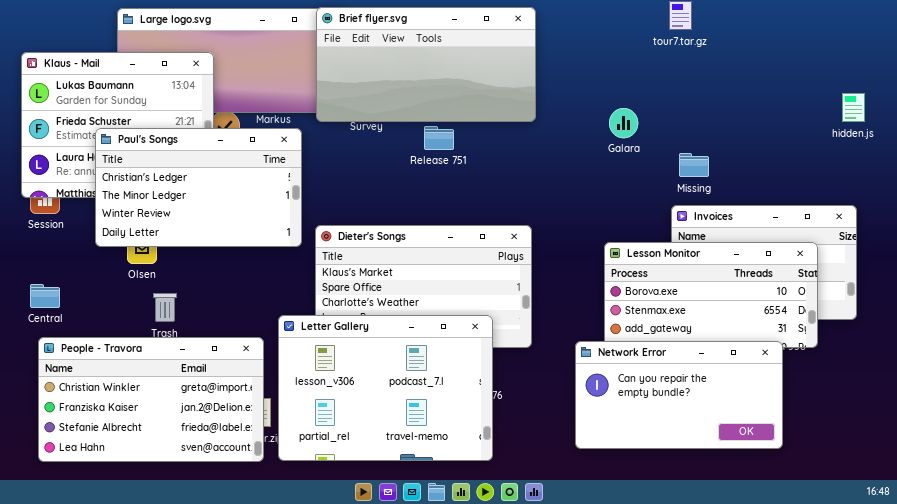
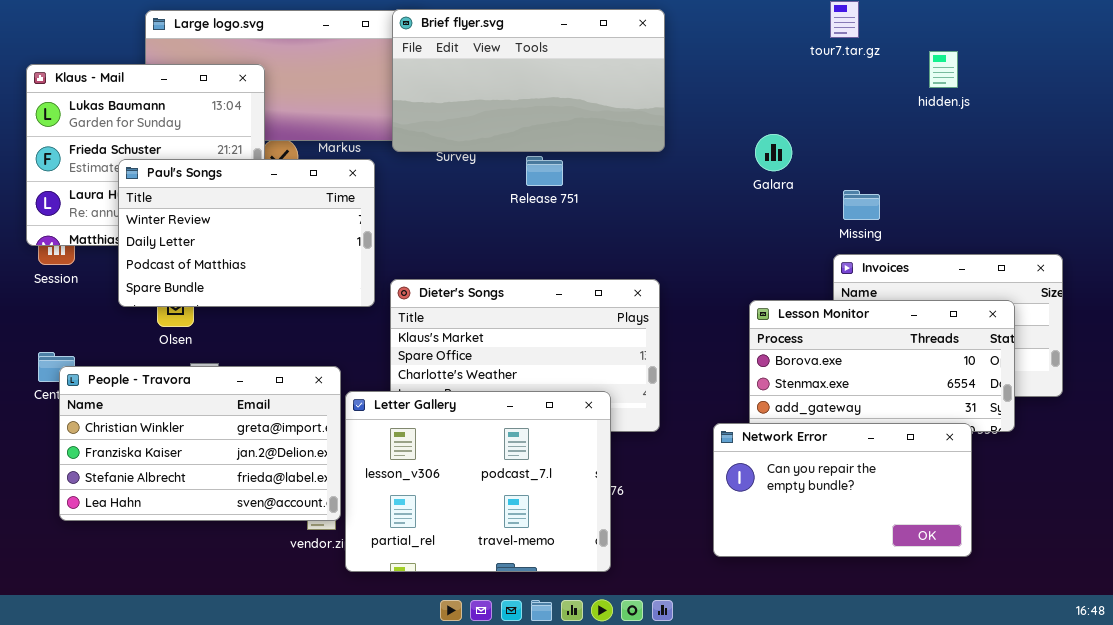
hidden.js: [842,93,865,122] -> [929,51,958,88], moved
Paul's Songs: [95,128,302,247] -> [118,159,375,307], scrolled down 2 rows
People - Travora: [38,337,264,462] -> [59,366,341,521], moved

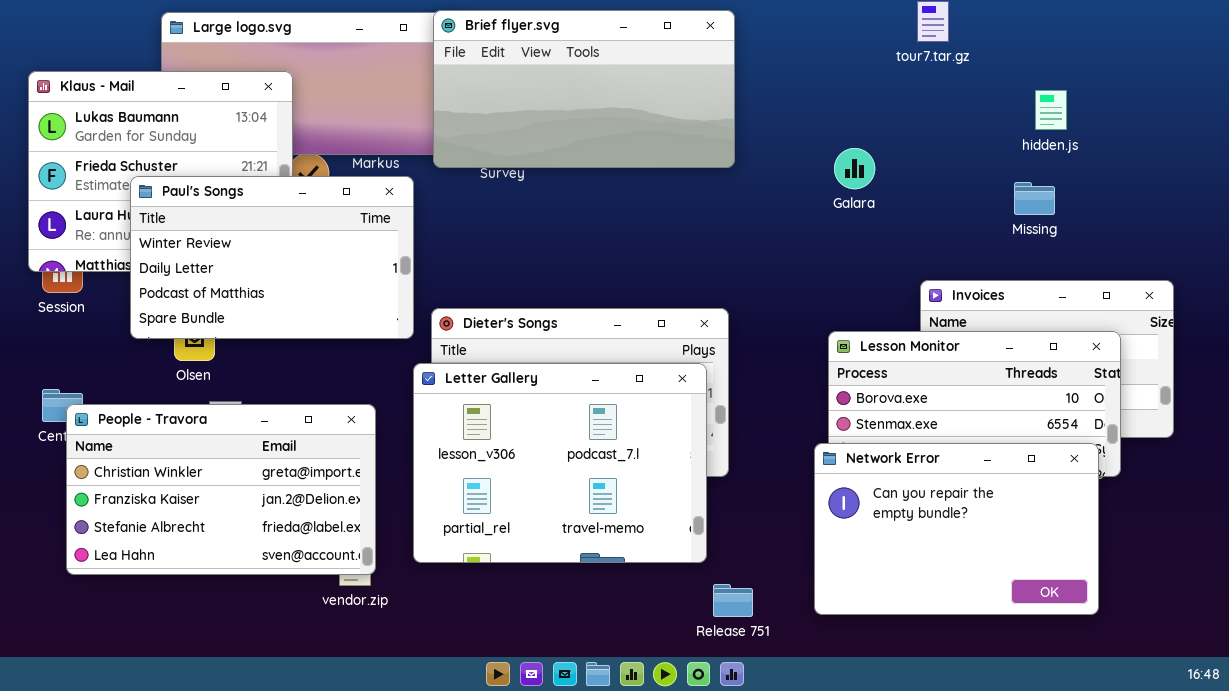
hidden.js: [929,51,958,88] -> [1035,90,1067,130], moved
Release 751: [526,156,563,186] -> [713,584,753,617], moved
Missing: [843,190,880,220] -> [1014,182,1055,215], moved
Letter Gallery: [345,391,611,572] -> [413,363,707,563], moved
Network Error: [713,423,972,557] -> [814,443,1099,615], moved, resized

